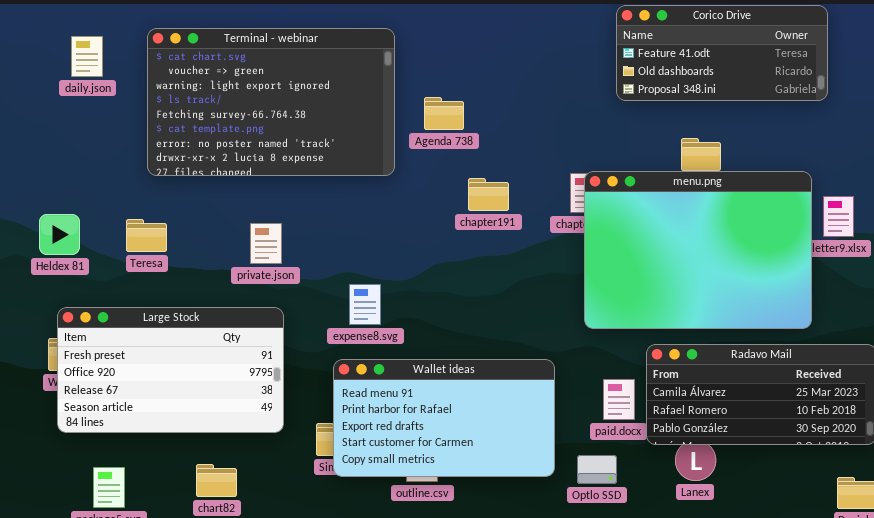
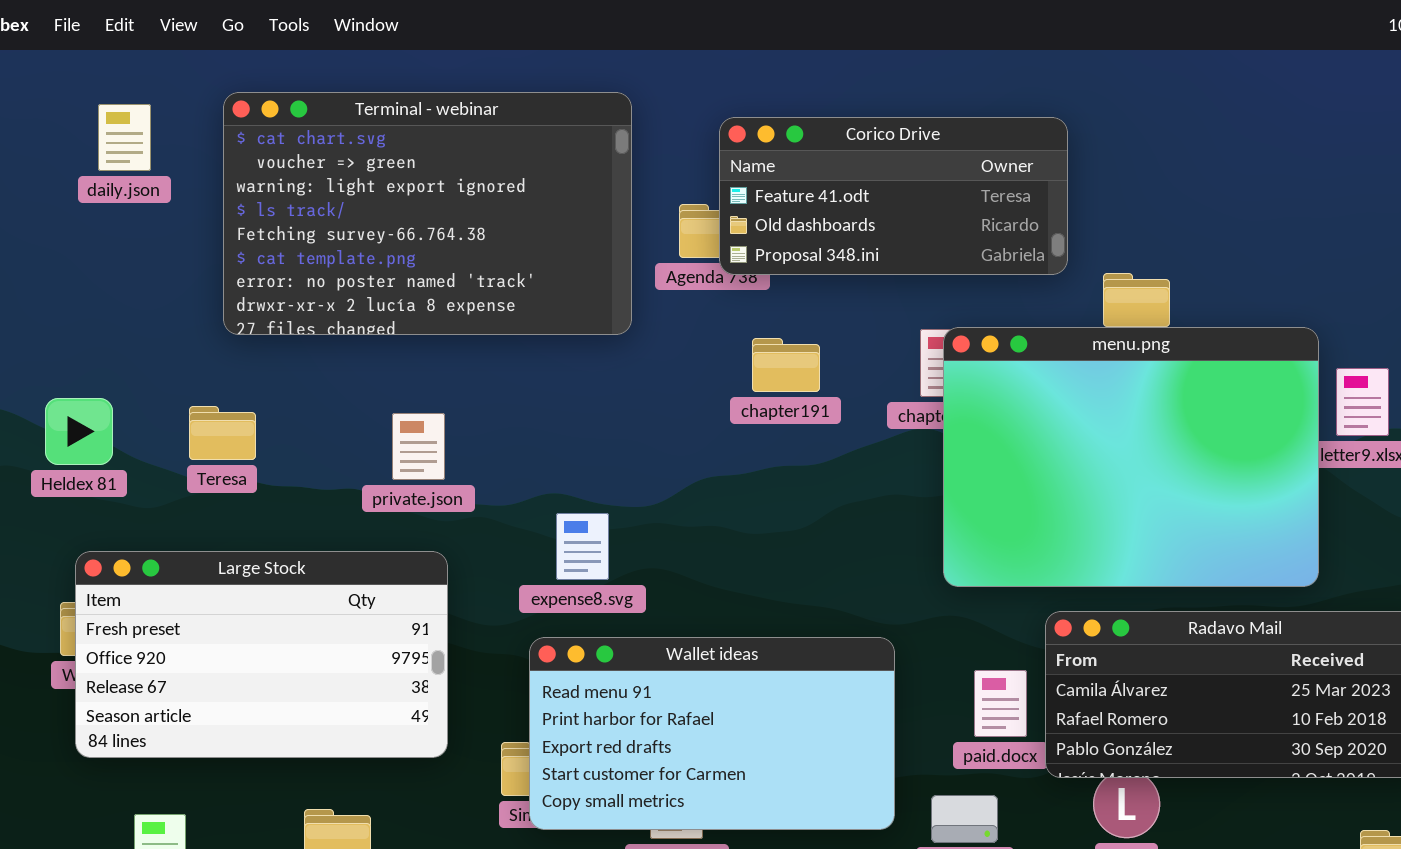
Corico Drive: [616,5,828,101] -> [719,117,1068,275], moved

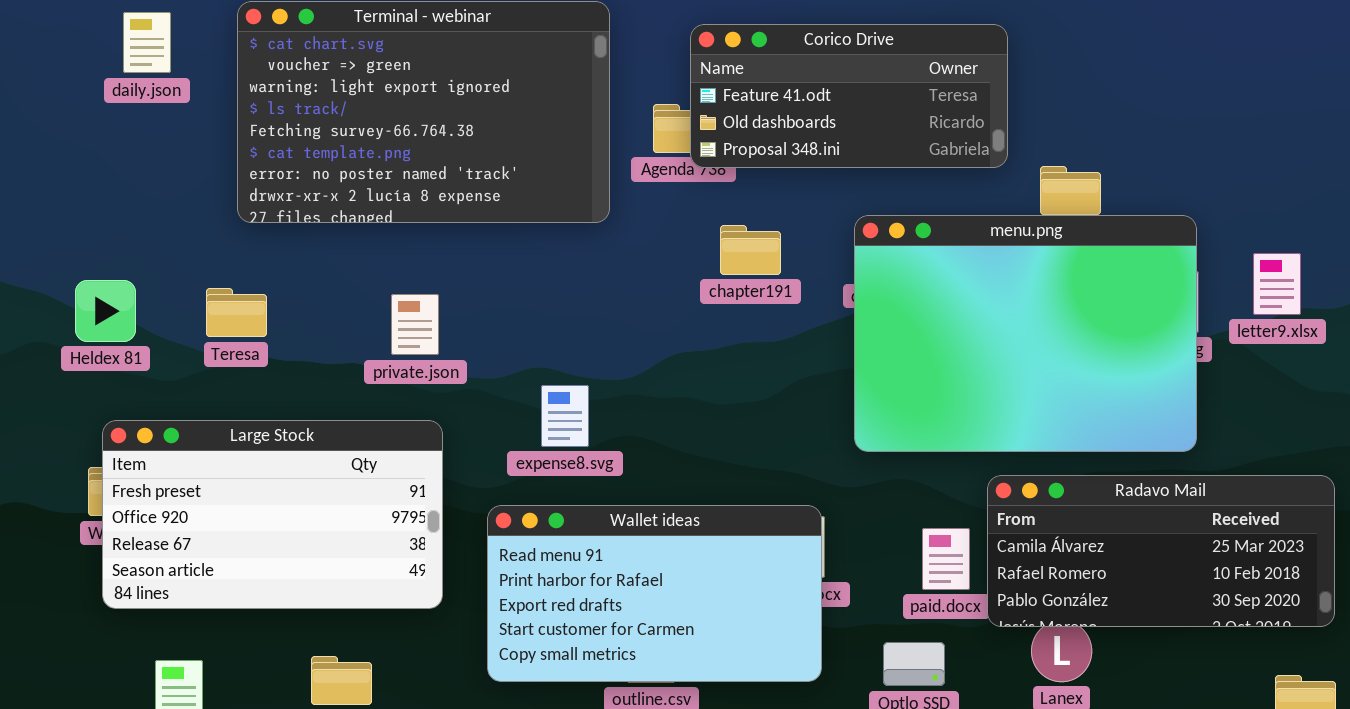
menu.png: [943,327,1319,587] -> [854,215,1197,452], moved
Wallet ideas: [529,637,895,830] -> [487,505,822,682], moved

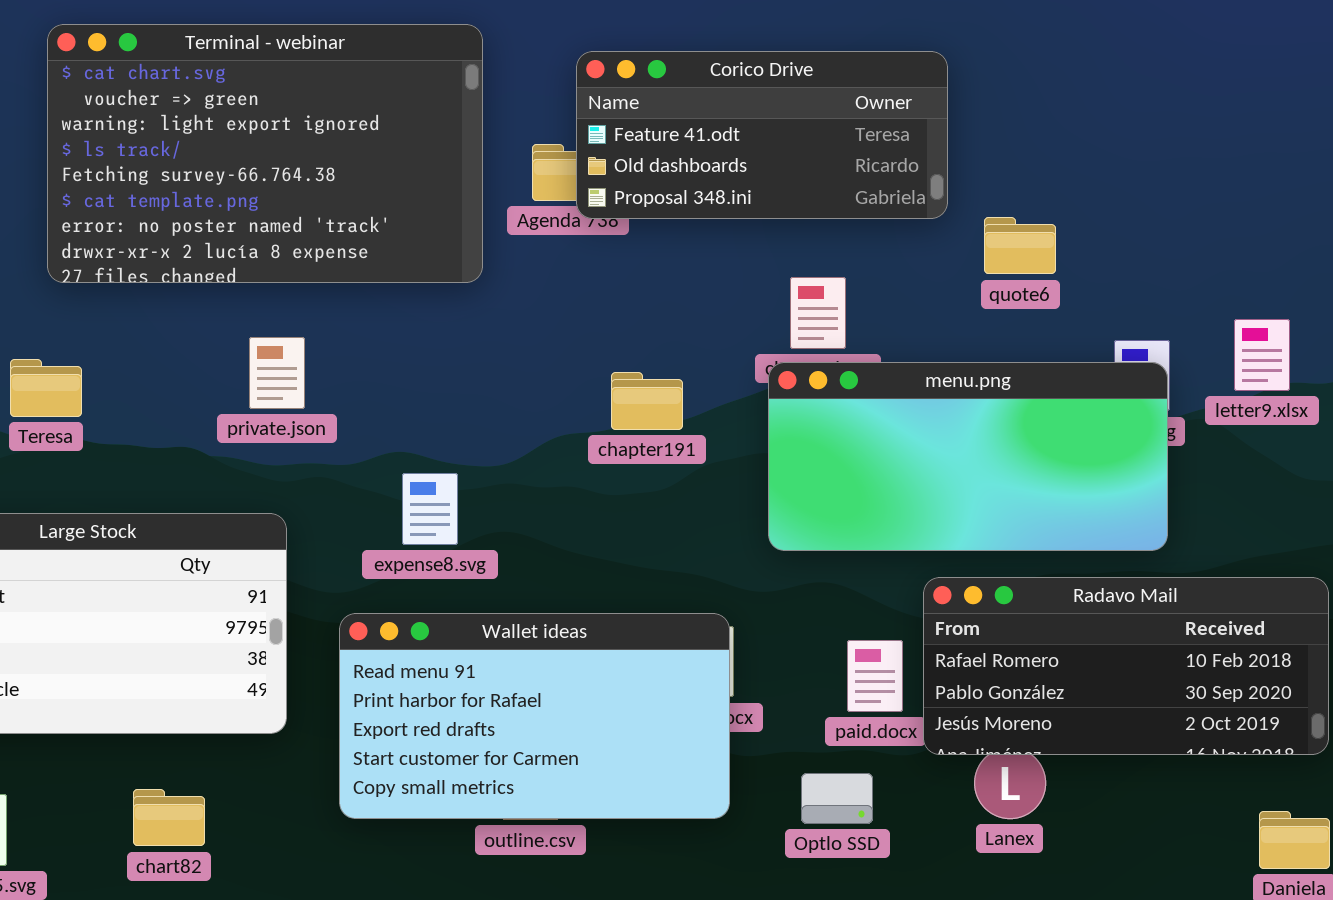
menu.png: [854,215,1197,452] -> [768,362,1168,551], resized
chapter191: [720,225,781,275] -> [611,372,683,430], moved
private.json: [391,294,439,355] -> [249,337,305,409], moved
Radavo Mail: [987,475,1335,627] -> [923,577,1329,755], scrolled down 1 row

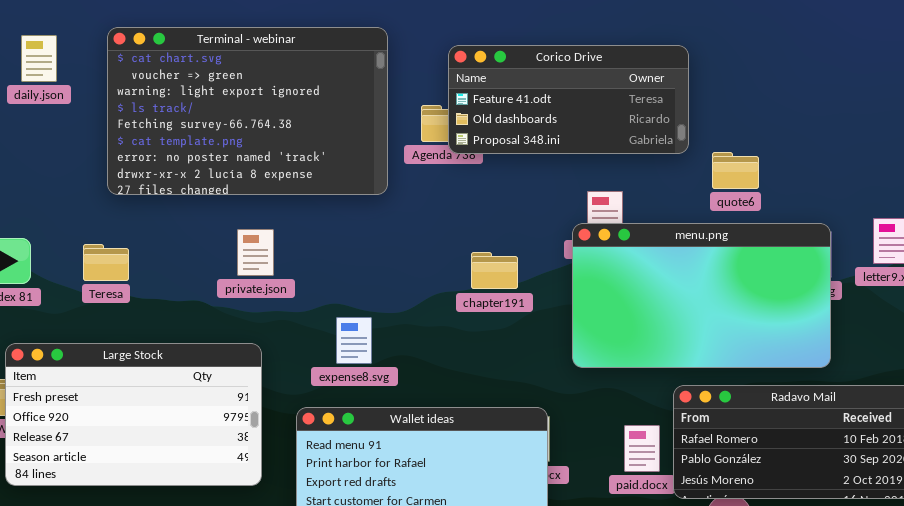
menu.png: [768,362,1168,551] -> [572,223,831,368], resized

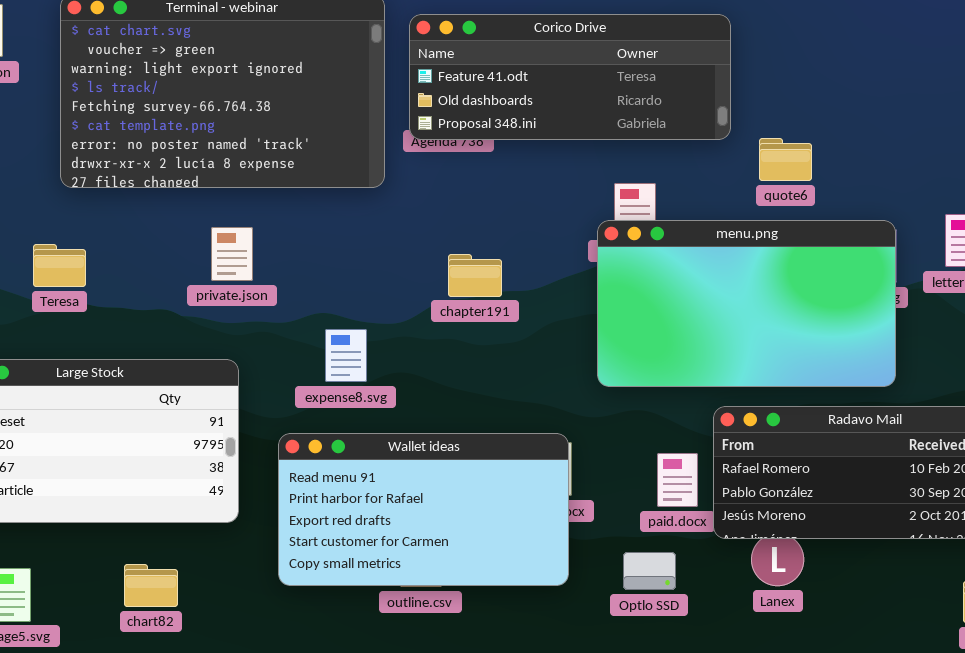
Corico Drive: [448,45,689,154] -> [409,14,731,140], resized
chapter191: [471,252,518,289] -> [448,254,502,297], moved

